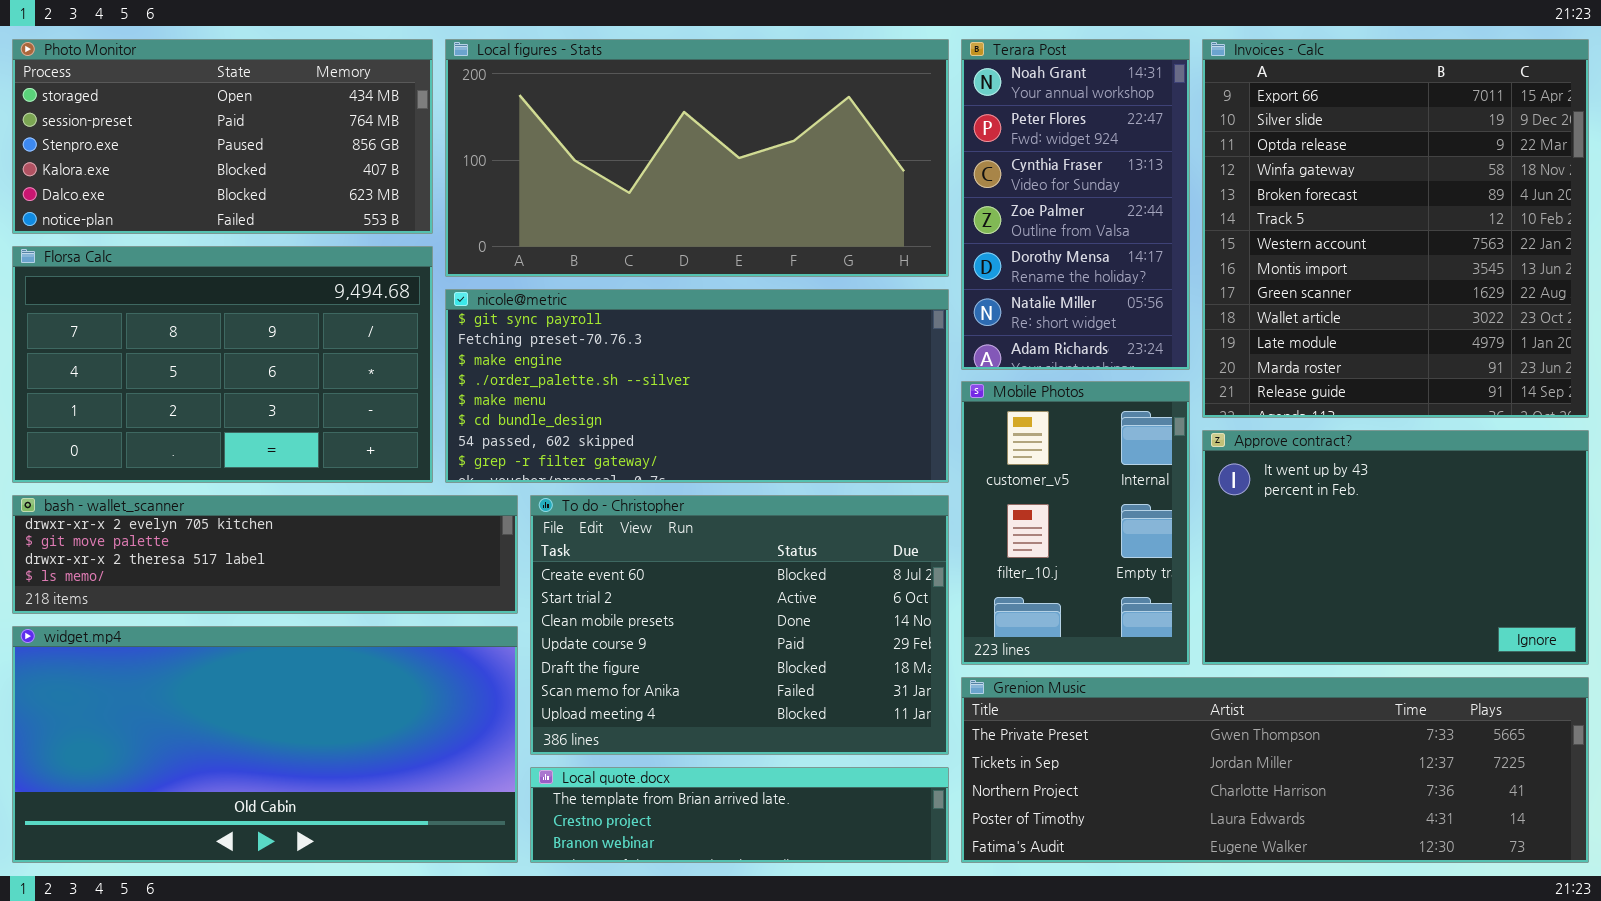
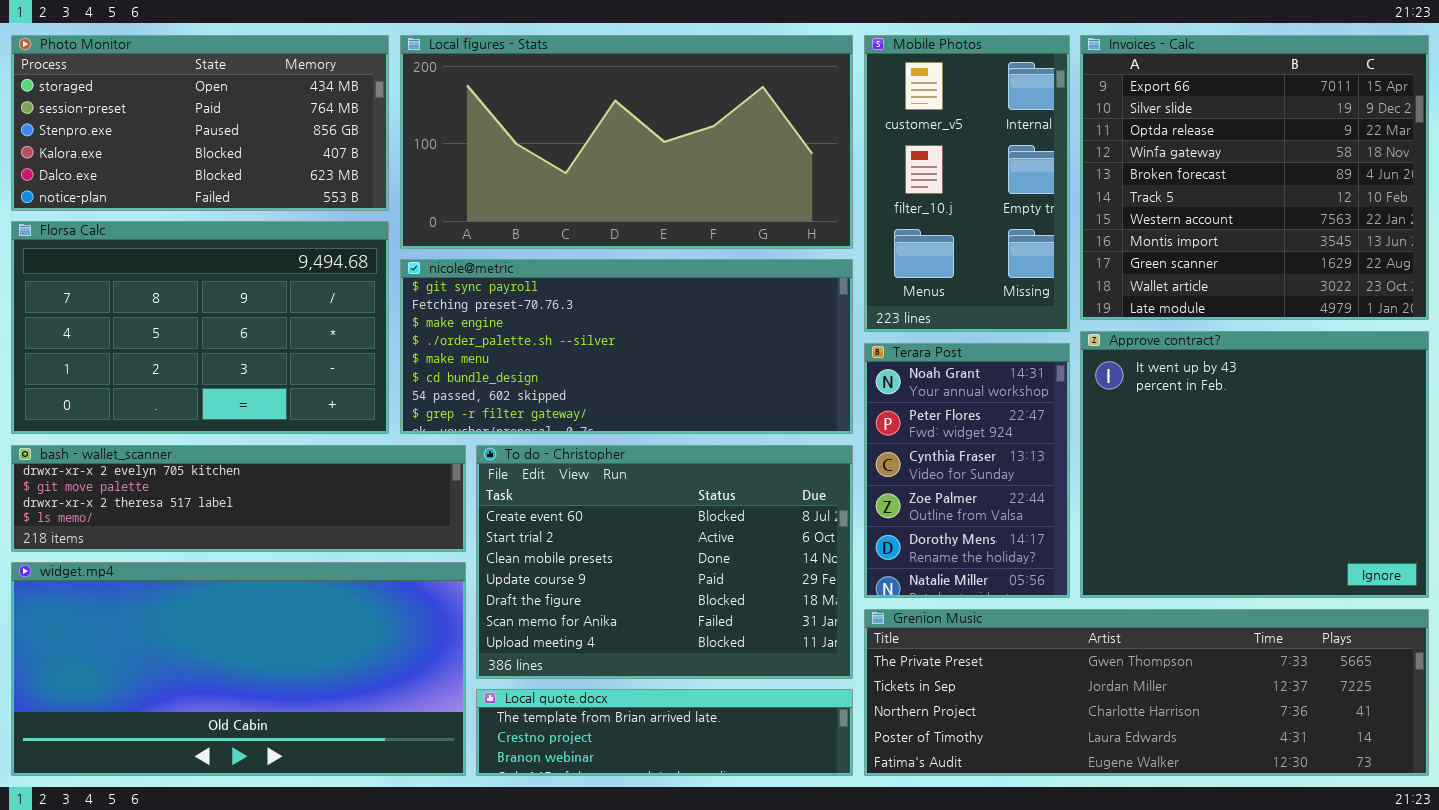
Terara Post: [961,39,1190,370] -> [864,343,1070,598], moved, resized
Invoices - Calc: [1202,39,1589,418] -> [1080,35,1429,320], resized
Mobile Photos: [961,381,1190,665] -> [864,35,1070,332], moved, resized
Approve contract?: [1202,430,1589,665] -> [1080,331,1429,598], resized

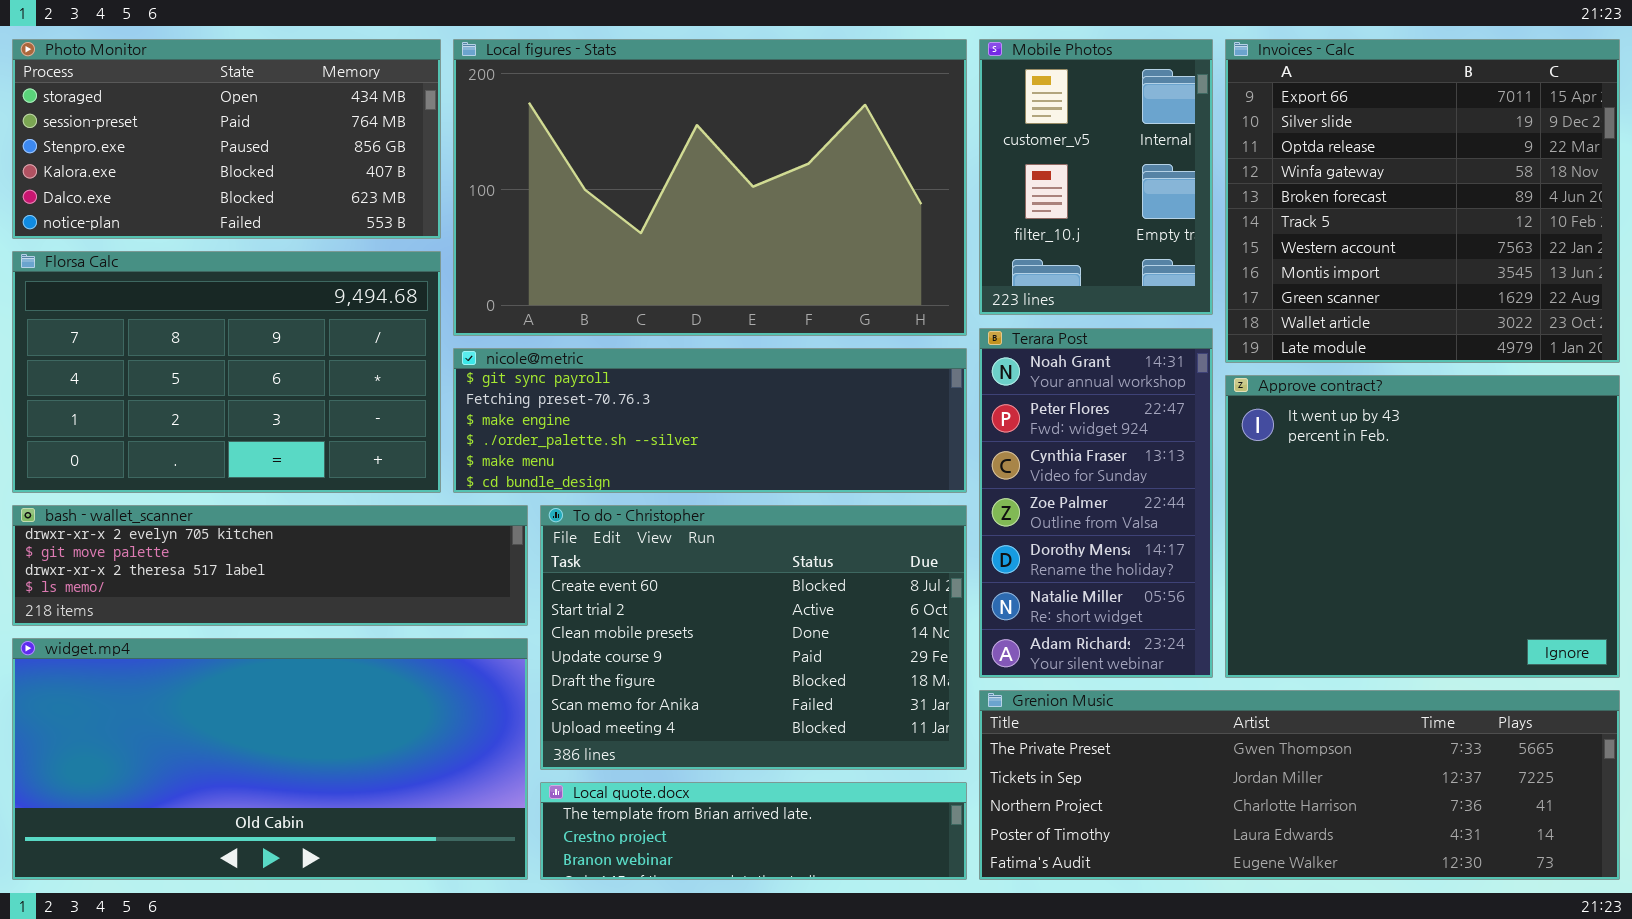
Local figures - Stats: [400,35,853,249] -> [453,39,967,336], resized
Mobile Photos: [864,35,1070,332] -> [979,39,1213,315], resized
nicole@metric: [400,259,853,434] -> [453,348,967,493], resized
Terara Post: [864,343,1070,598] -> [979,328,1213,678], resized

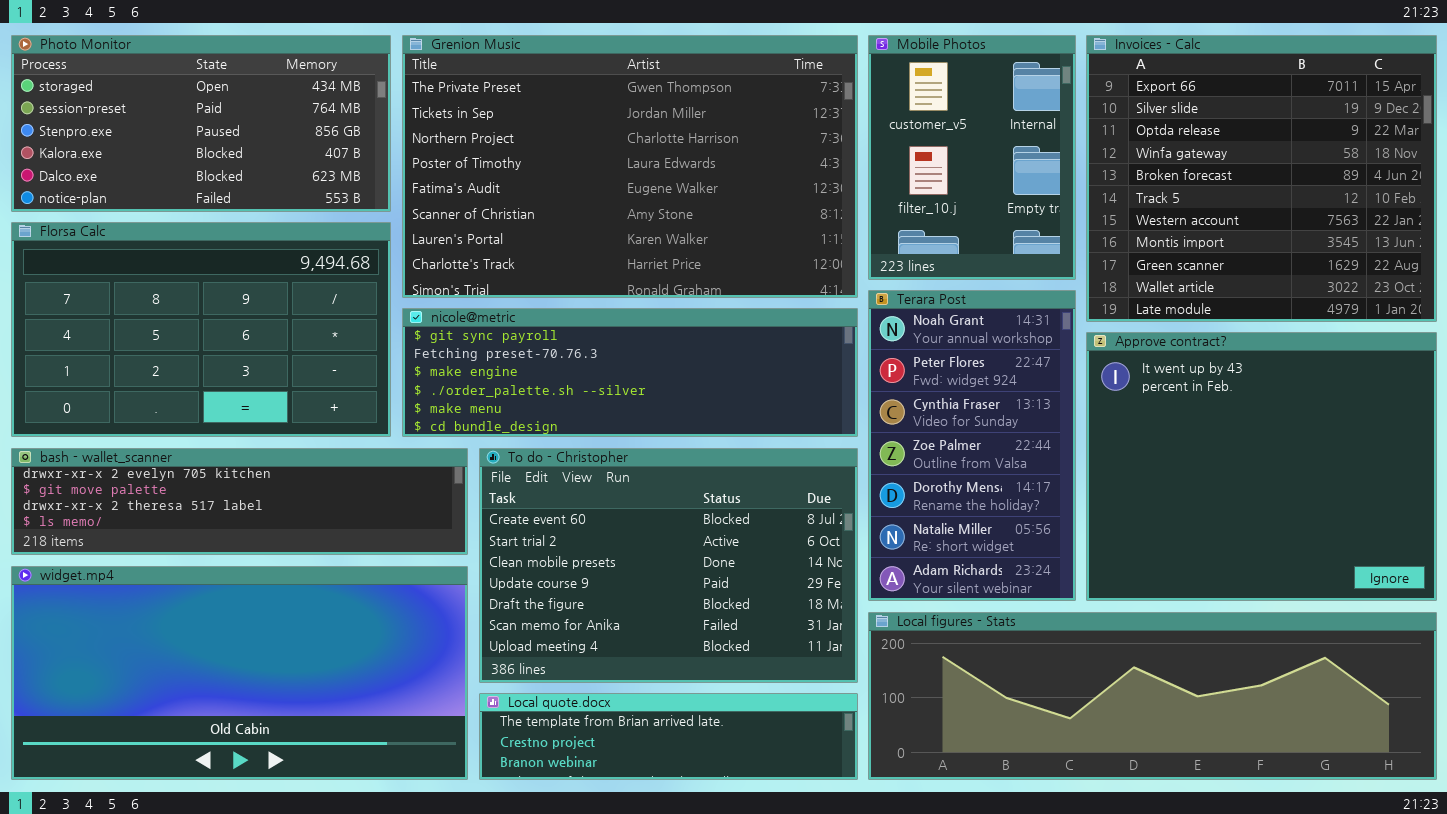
Local figures - Stats: [453,39,967,336] -> [868,612,1437,780], moved, resized
Grenion Music: [979,690,1620,880] -> [402,35,858,298], moved, resized

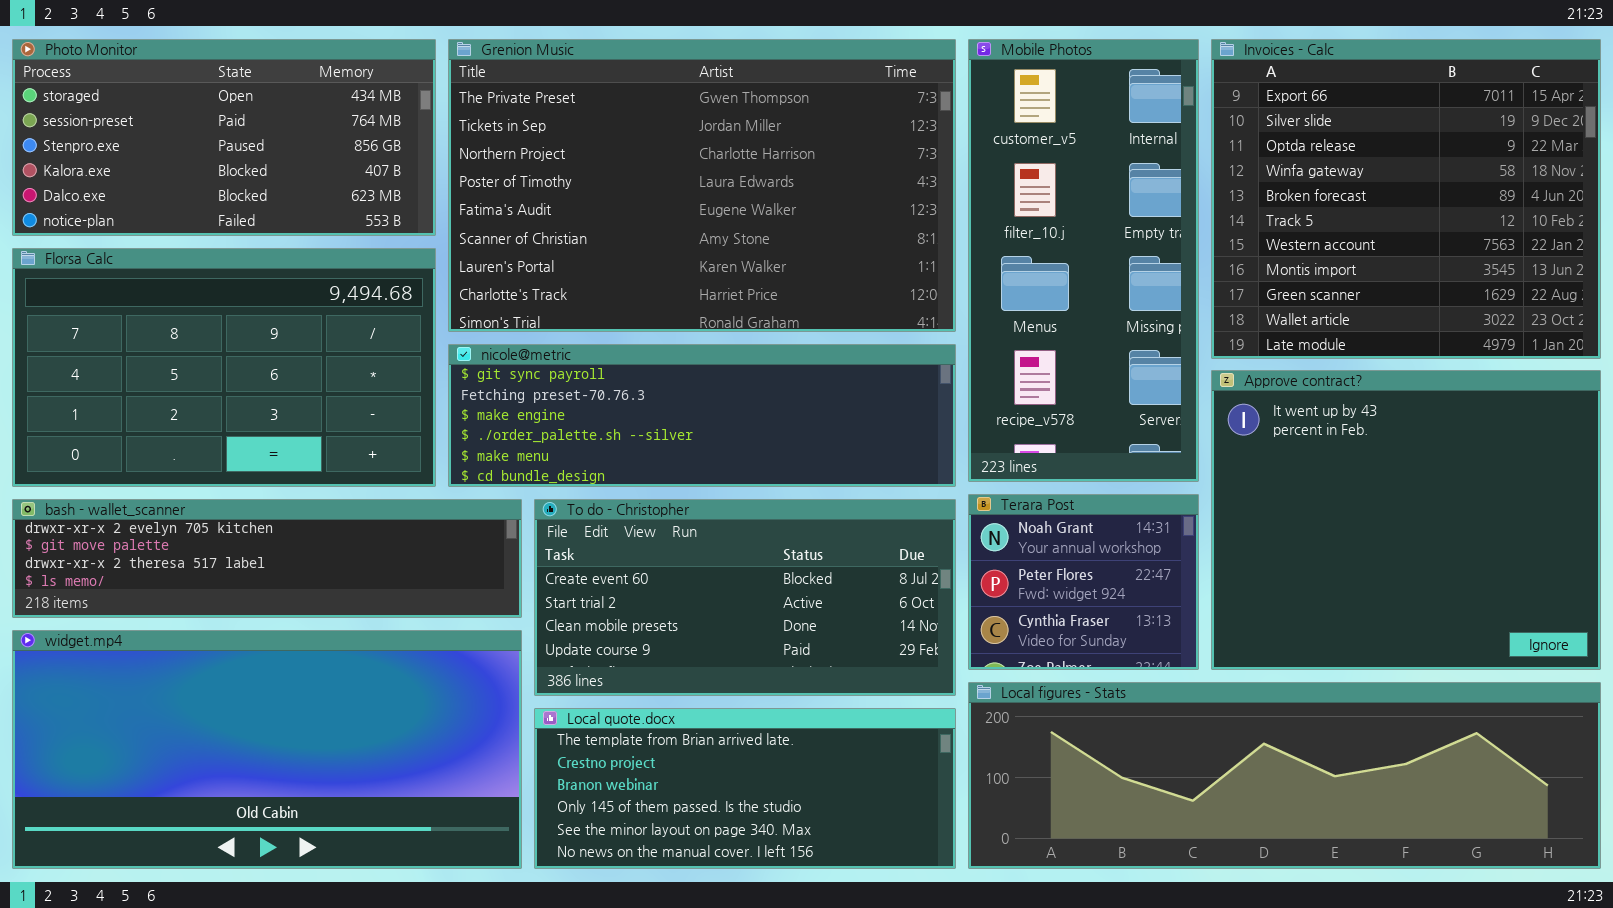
Mobile Photos: [868,35,1076,280] -> [968,39,1199,482], resized
Terara Post: [868,290,1076,601] -> [968,494,1199,670], resized
To do - Christopher: [479,448,858,683] -> [534,499,956,696], resized
Local quote.docx: [479,693,858,780] -> [534,708,956,869], resized

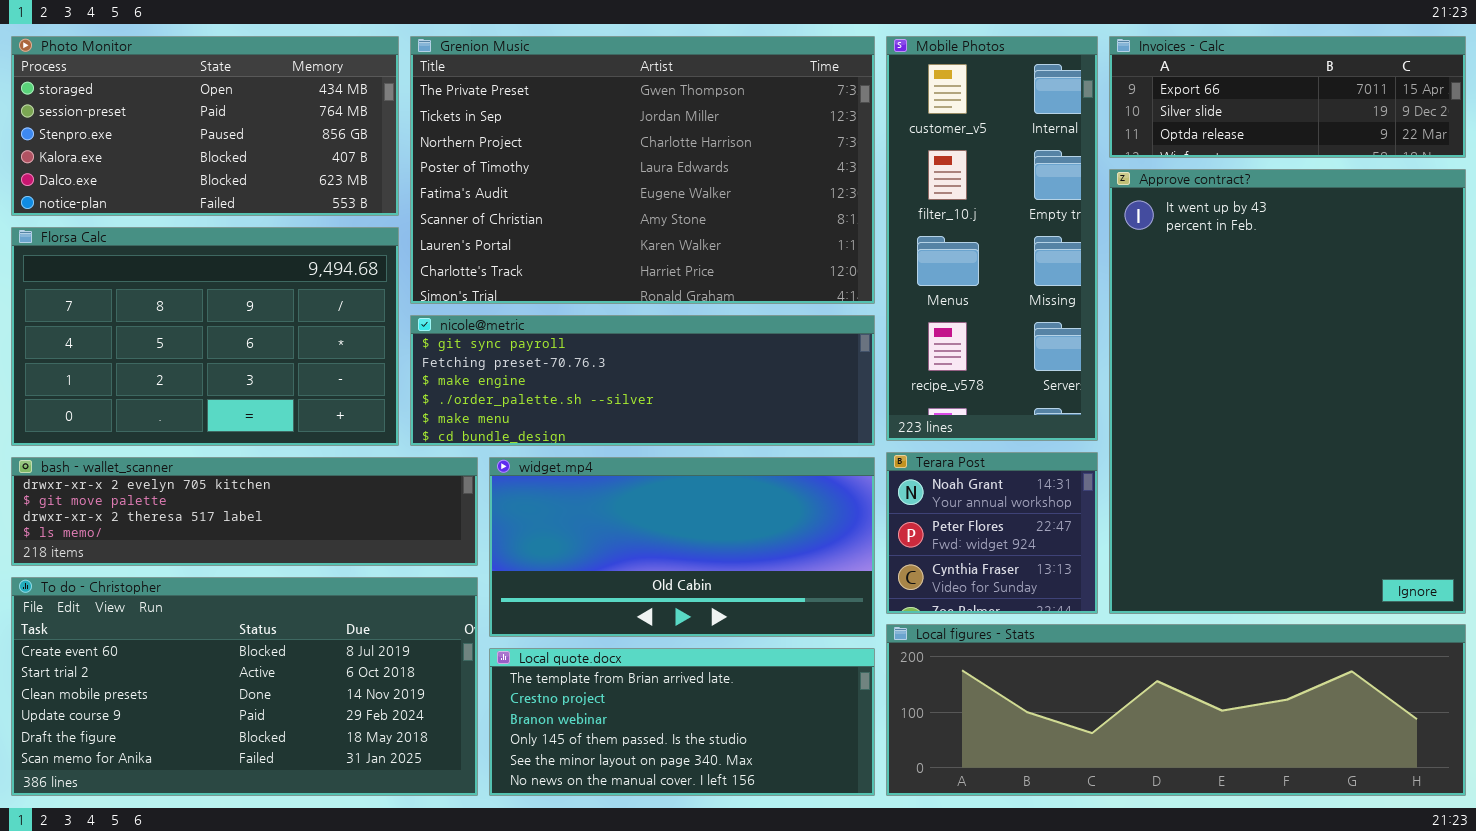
Invoices - Calc: [1211,39,1601,359] -> [1109,36,1466,158], resized
Approve contract?: [1211,370,1601,670] -> [1109,169,1466,614], resized
To do - Christopher: [534,499,956,696] -> [11,577,478,796], moved, resized
widget.mp4: [12,630,522,869] -> [489,457,875,637], moved, resized

